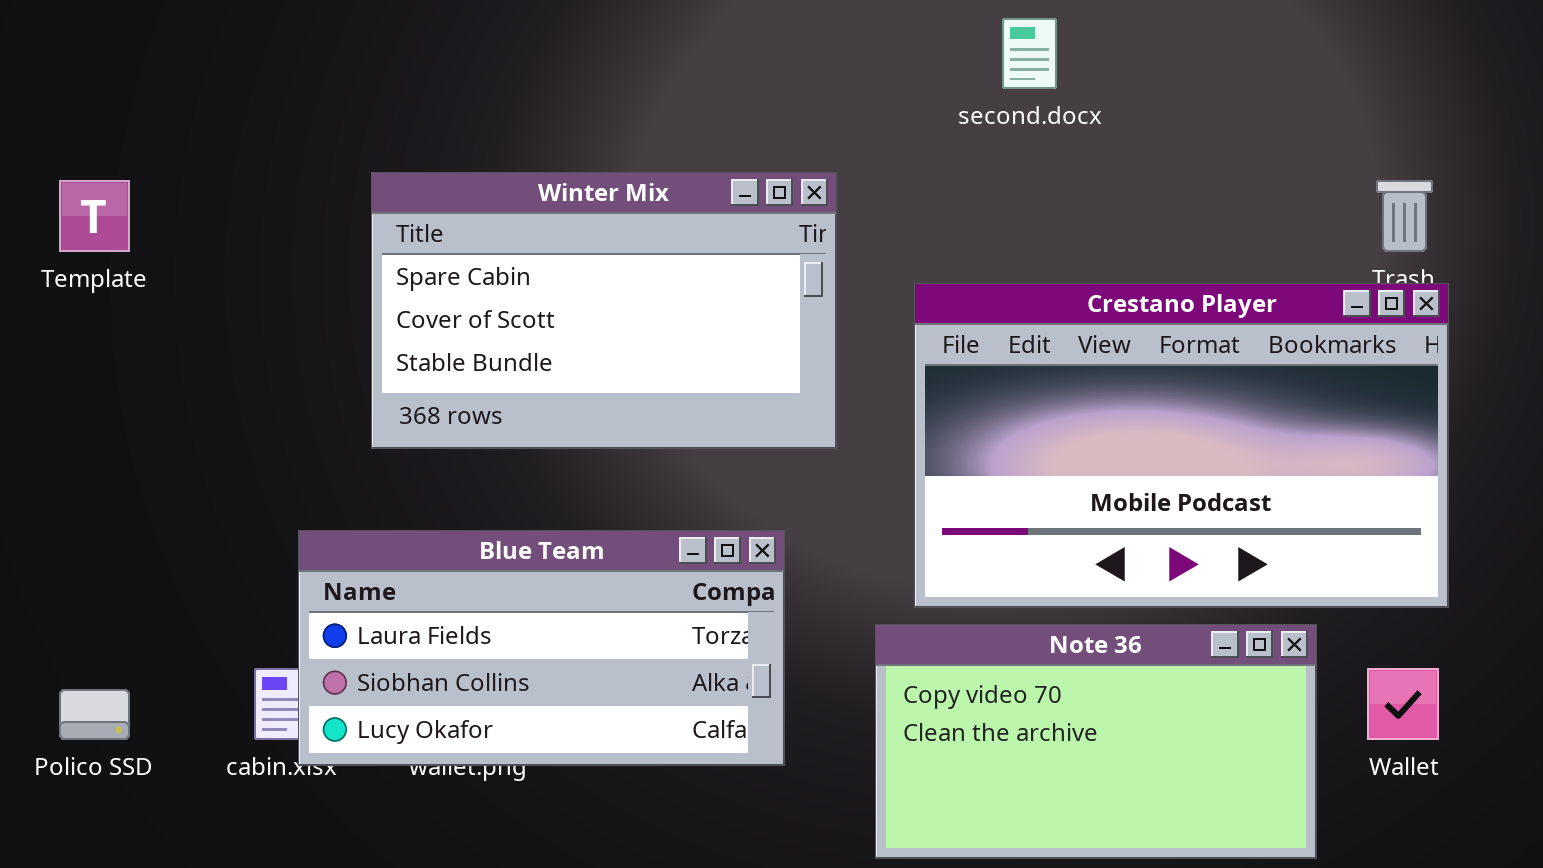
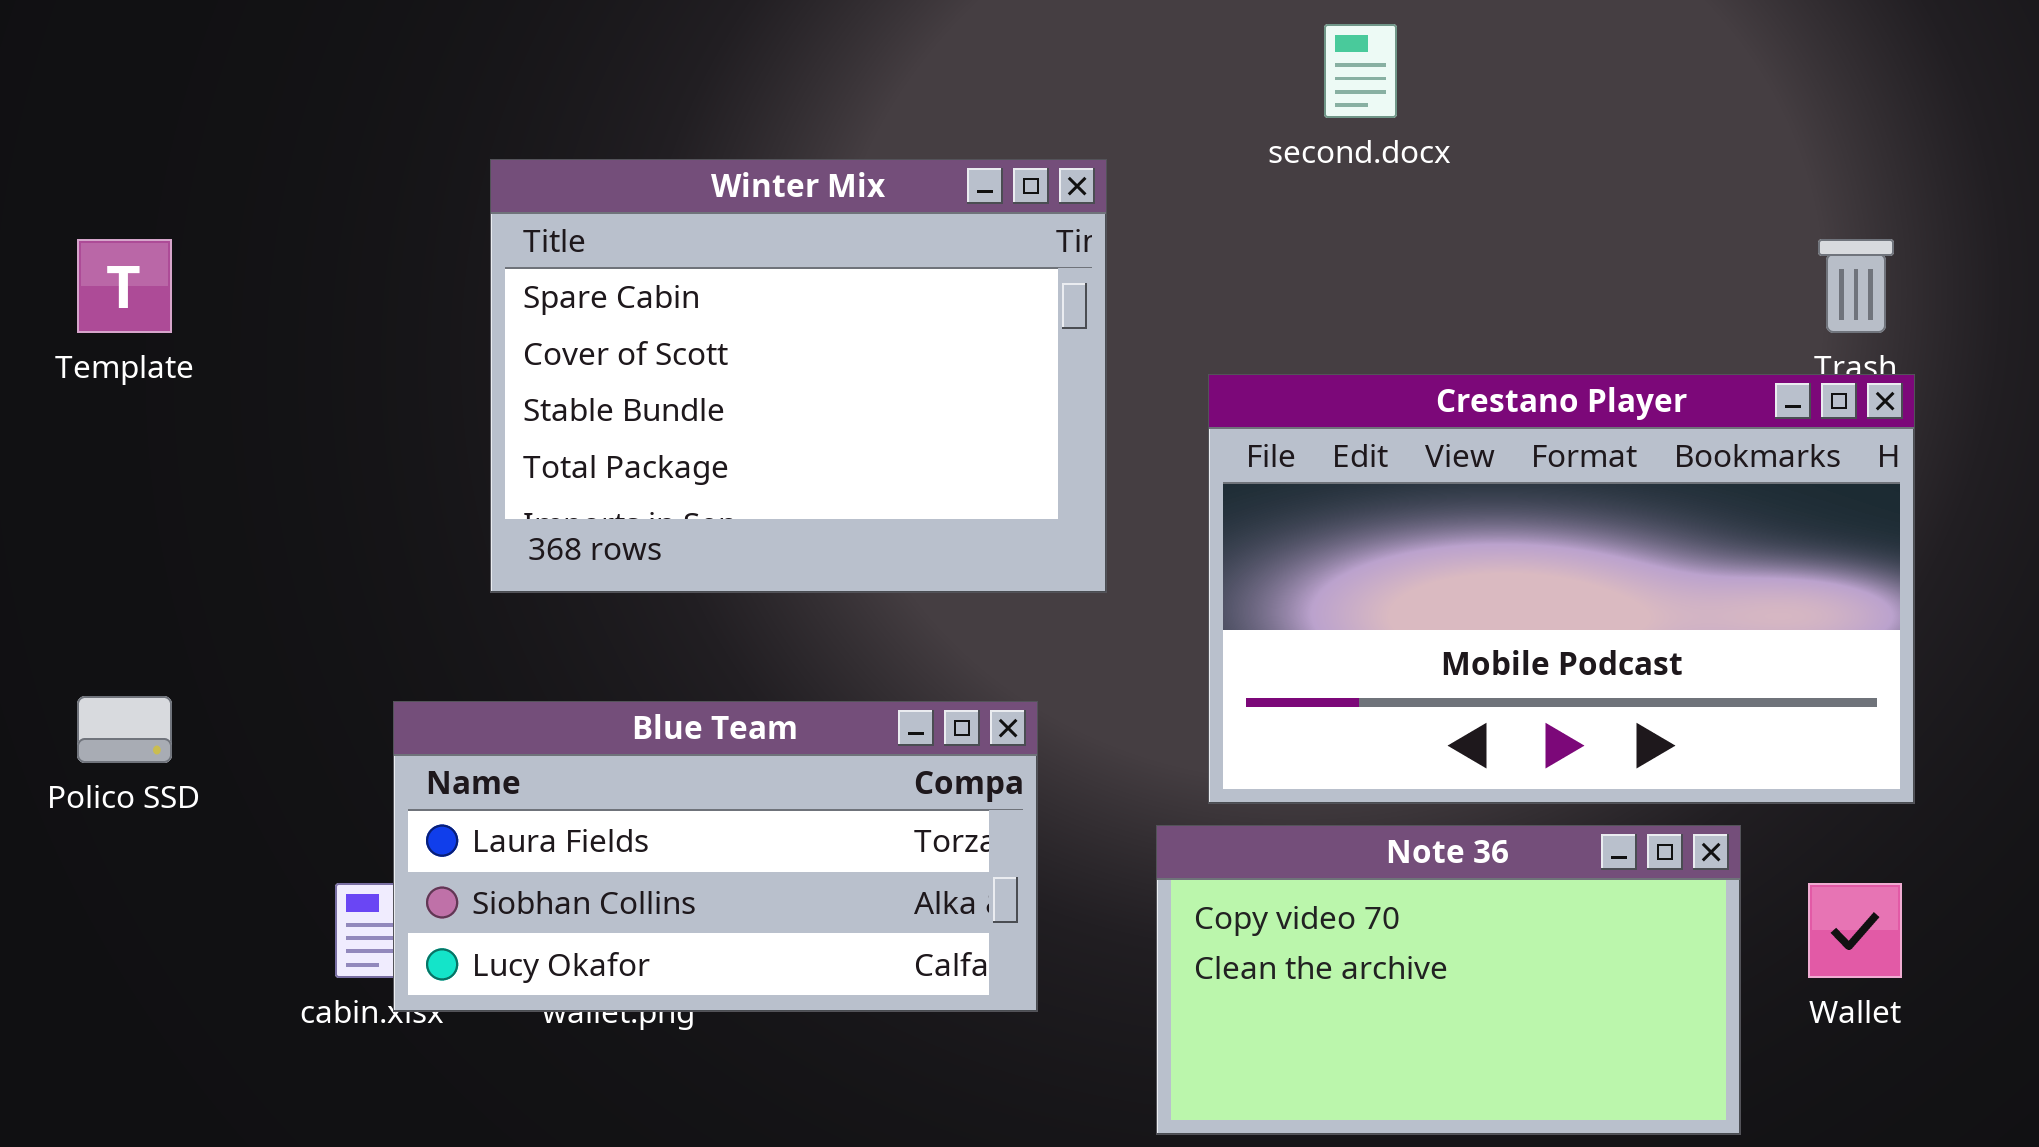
Winter Mix: [371,172,837,449] -> [490,159,1107,593], resized
Polico SSD: [59,689,130,740] -> [77,696,172,763], moved

